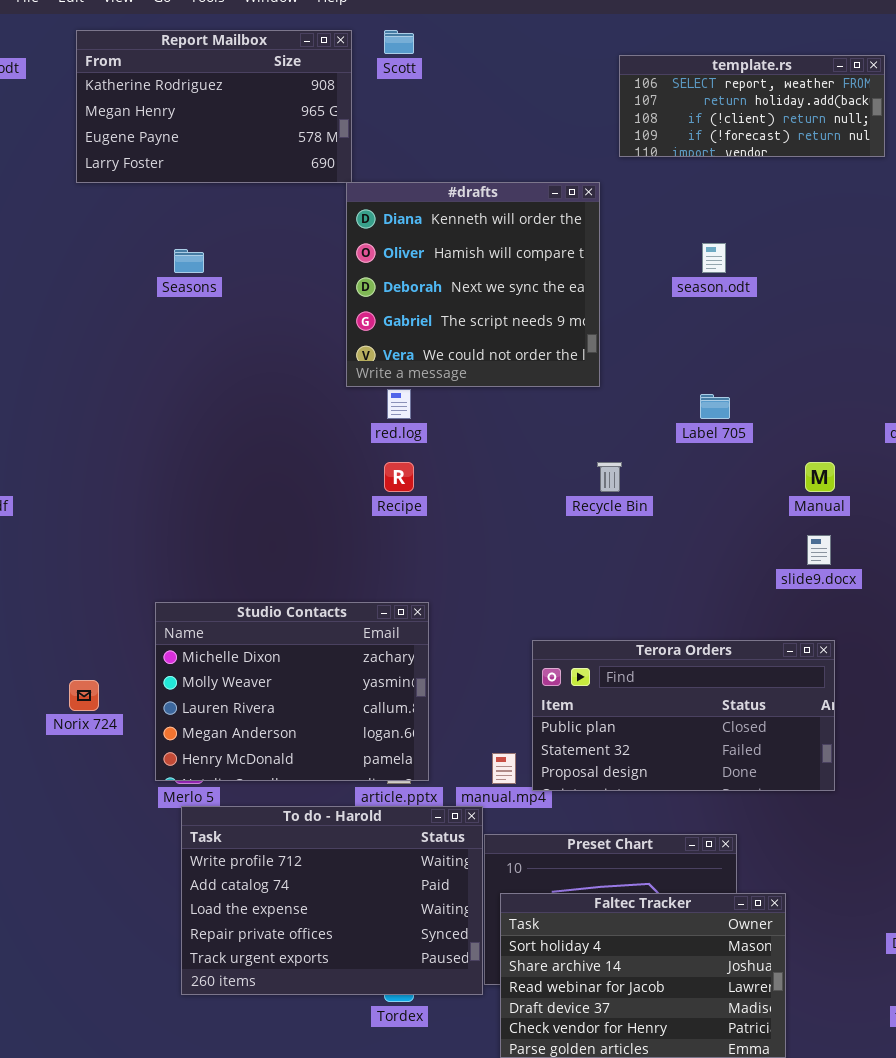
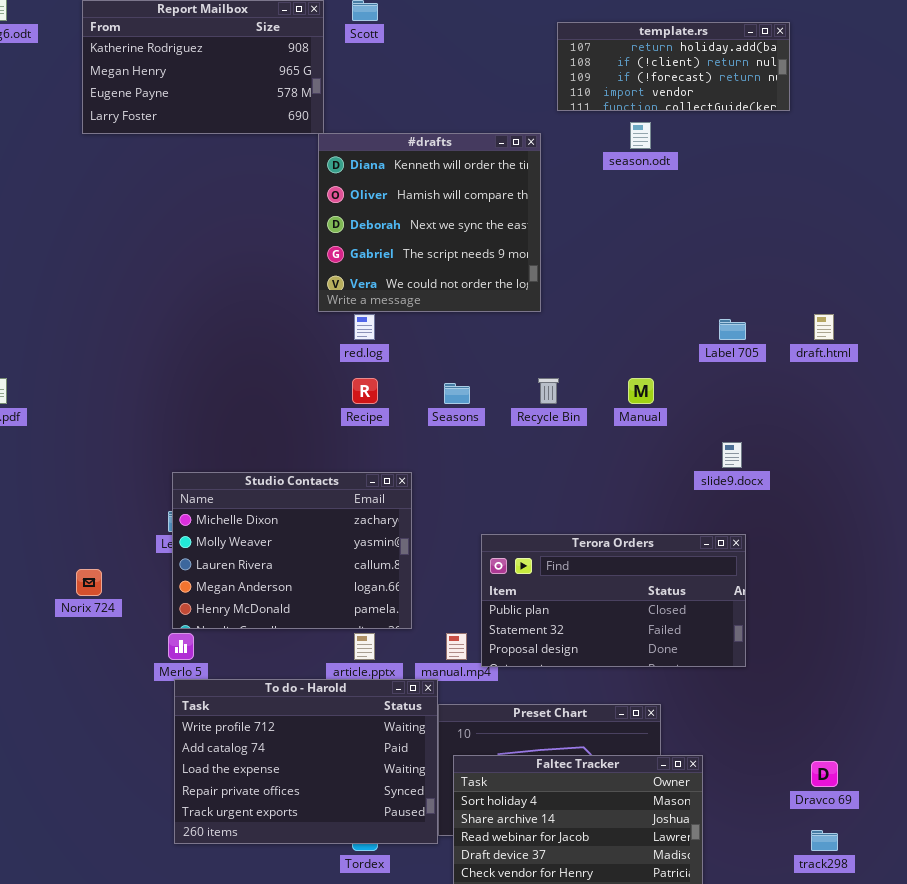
template.rs: [619,55,885,157] -> [557,22,790,111], scrolled down 1 row
season.odt: [702,243,726,273] -> [630,122,651,149], moved
Seasons: [174,249,204,273] -> [444,383,470,404], moved
Label 705: [700,394,730,419] -> [719,319,746,340], moved
Manual: [805,462,835,492] -> [628,378,654,404], moved
Studio Contacts: [155,602,429,781] -> [172,472,412,629], moved

